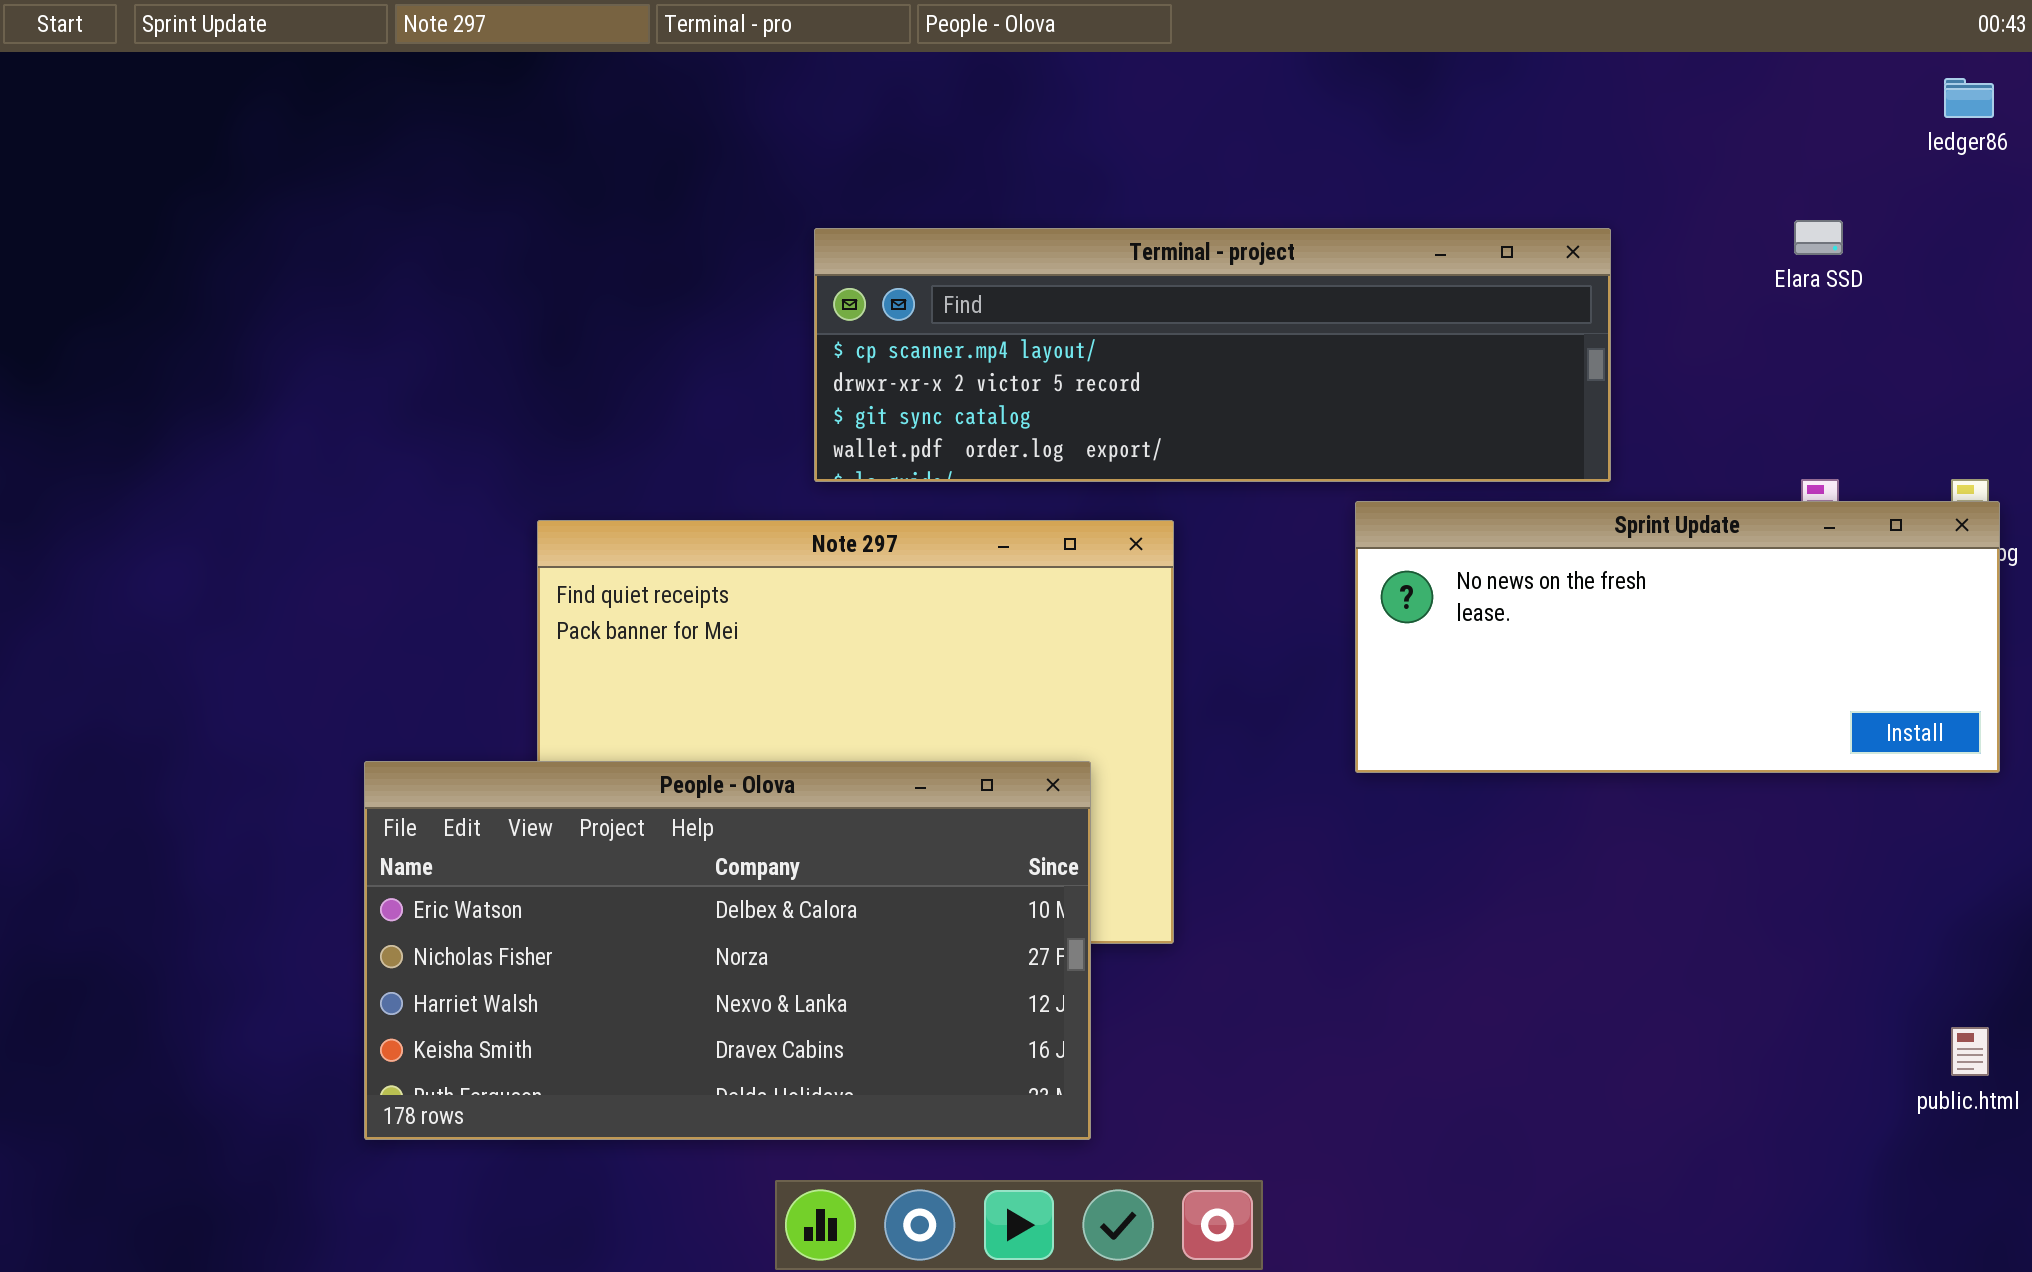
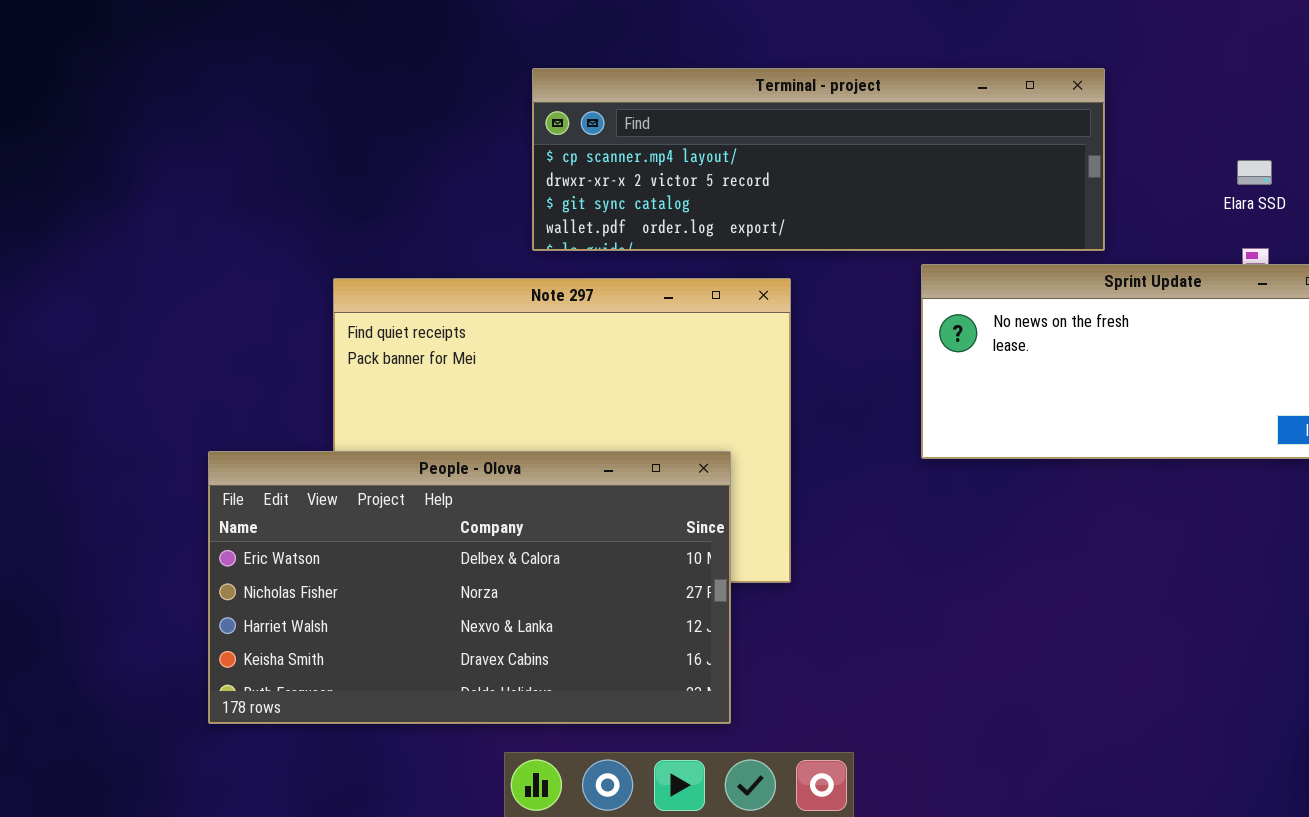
Elara SSD: [1794,220,1843,255] -> [1237,160,1272,185], moved

